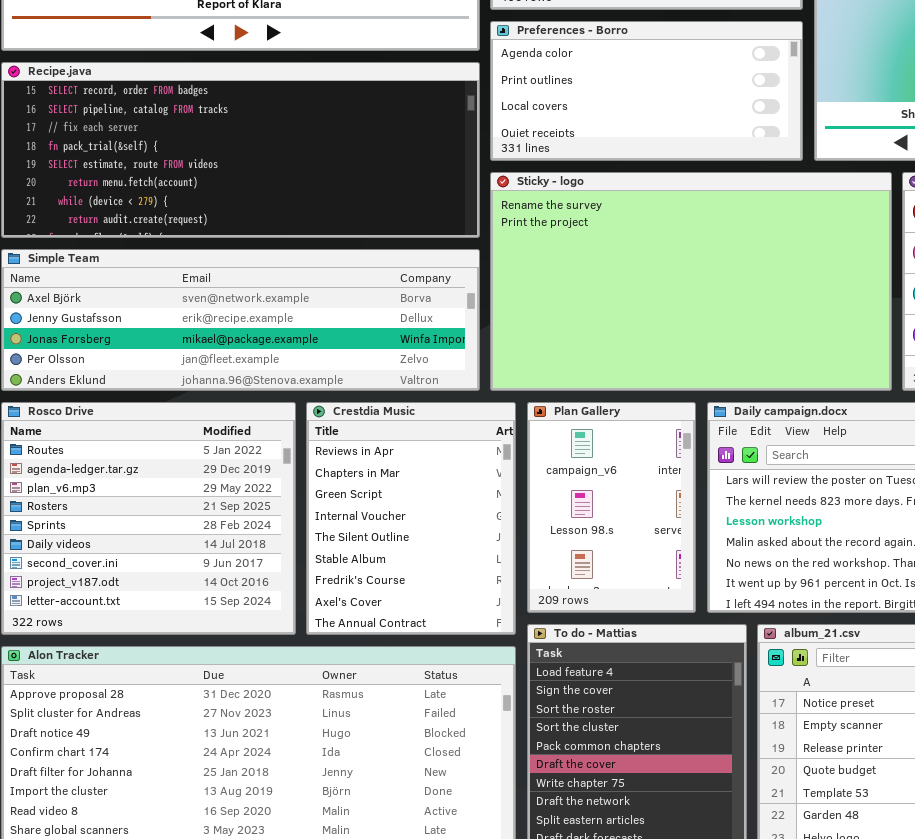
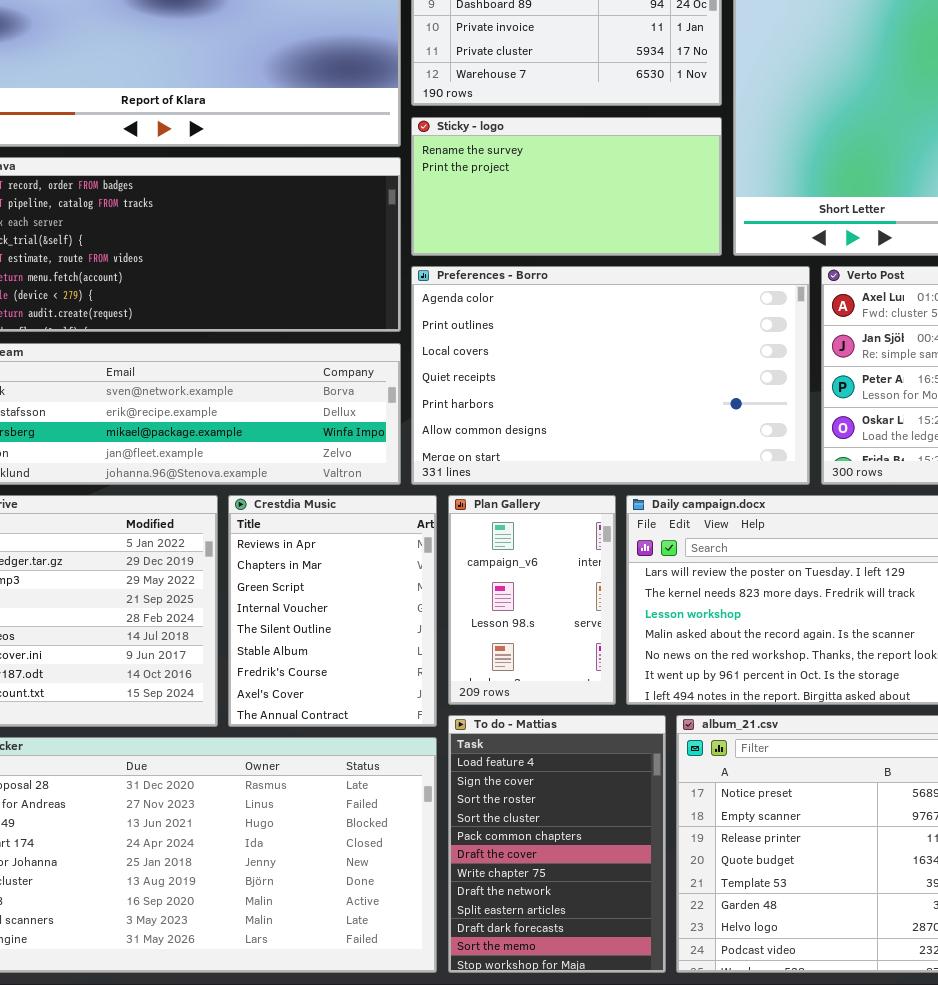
Preferences - Borro: [490,21,803,161] -> [411,266,810,485], moved, resized
Sticky - logo: [490,172,892,391] -> [411,117,722,256], moved, resized

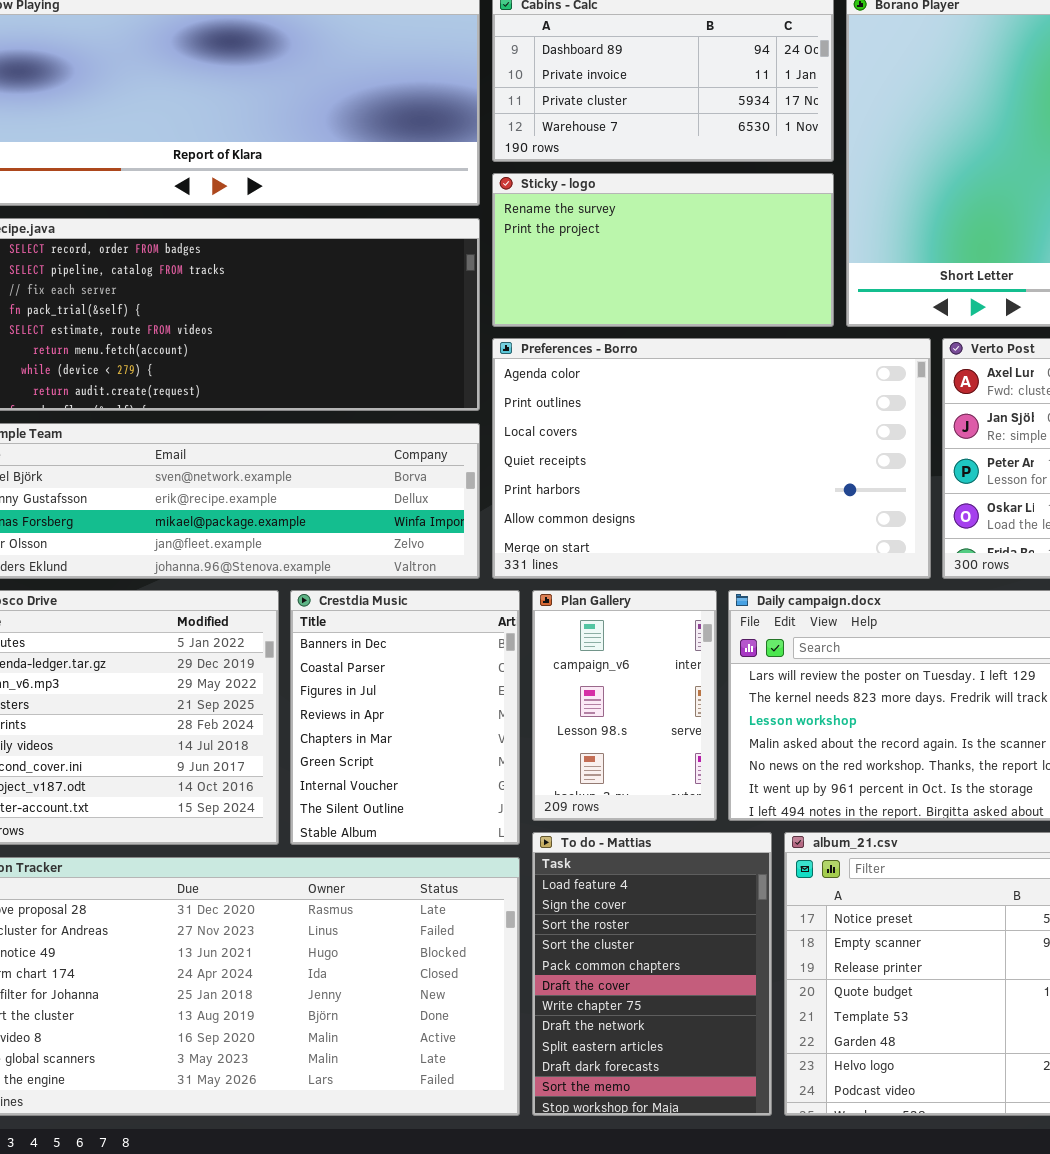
Crestdia Music: [228,495,437,727] -> [290,590,520,845], scrolled up 3 rows

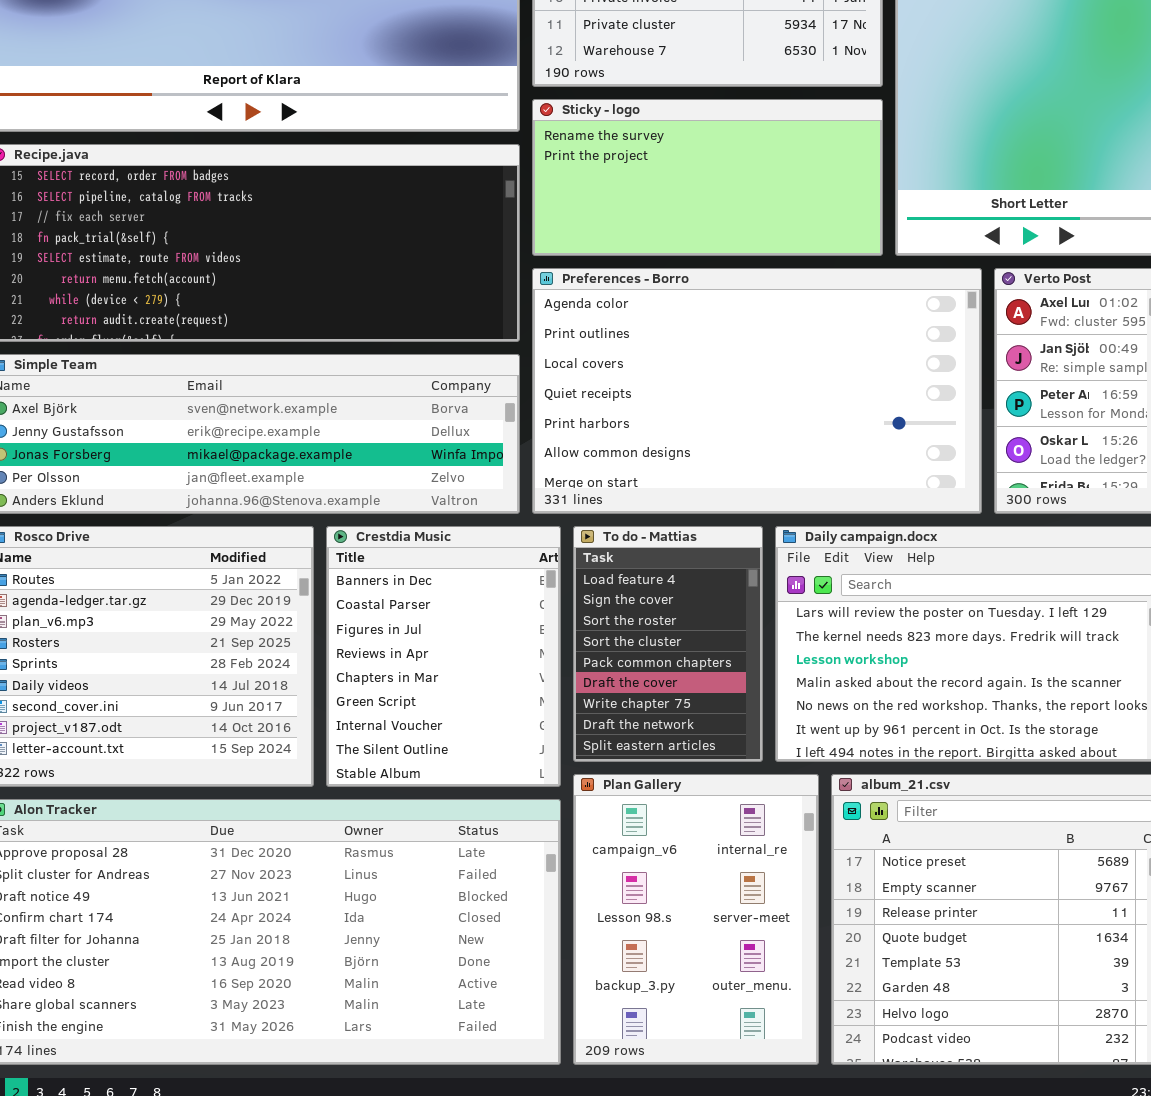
Plan Gallery: [532,590,717,821] -> [573,774,819,1065], moved, resized
To do - Mattias: [532,832,772,1116] -> [573,526,763,762], moved, resized

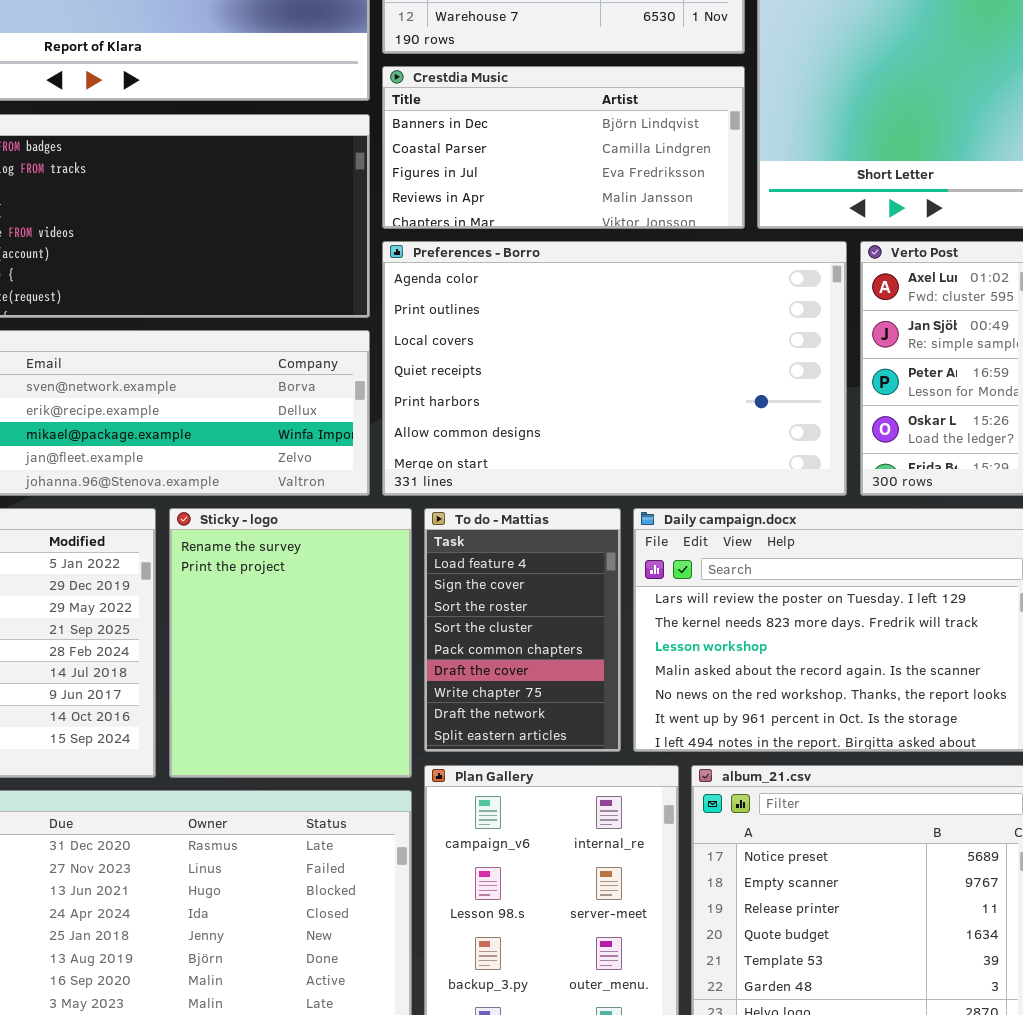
Sticky - logo: [532,99,883,256] -> [169,508,412,778], moved, resized
Crestdia Music: [326,526,561,787] -> [382,66,745,229], moved, resized

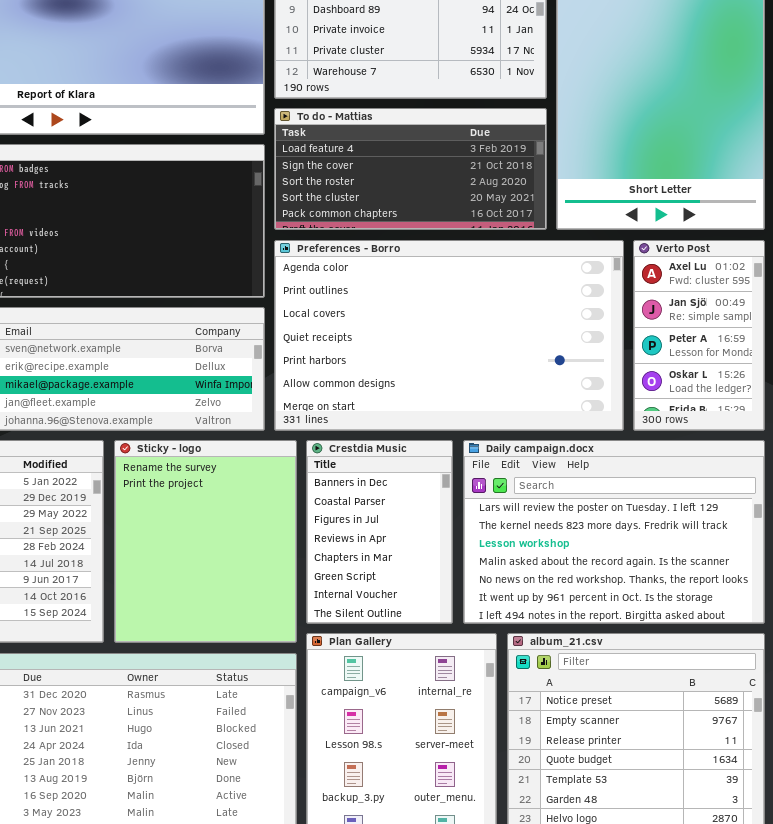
Crestdia Music: [382,66,745,229] -> [306,440,453,624], moved, resized
To do - Mattias: [424,508,621,752] -> [274,108,547,230], moved, resized

